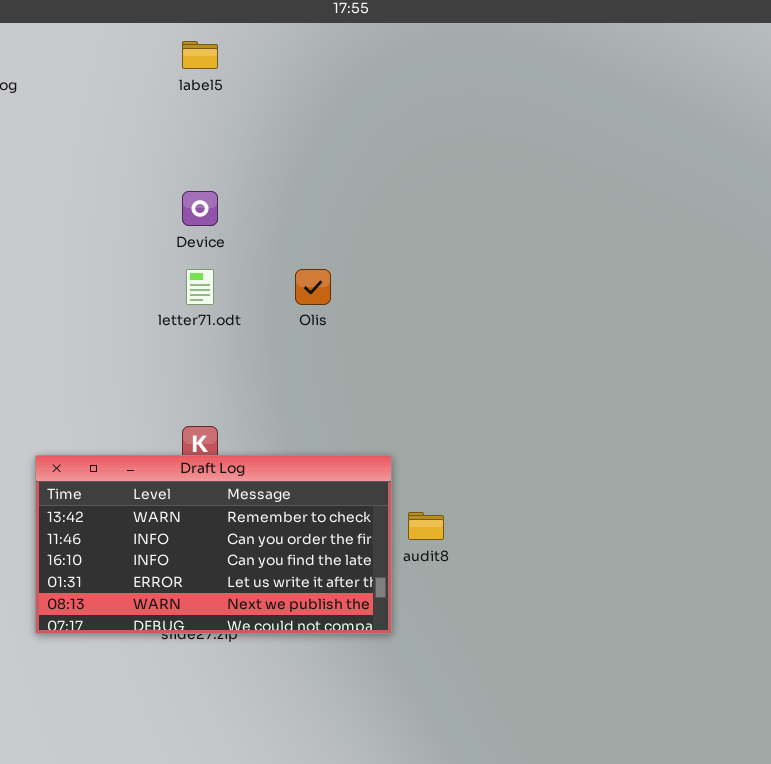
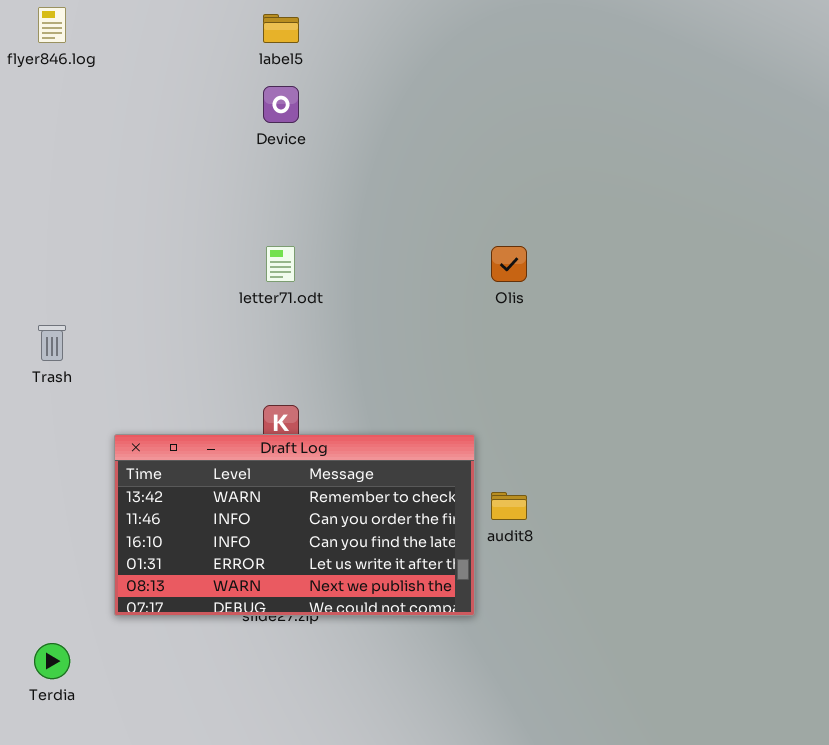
Device: [182,191,218,226] -> [263,86,299,123], moved
Olis: [295,269,331,305] -> [491,246,527,282], moved

